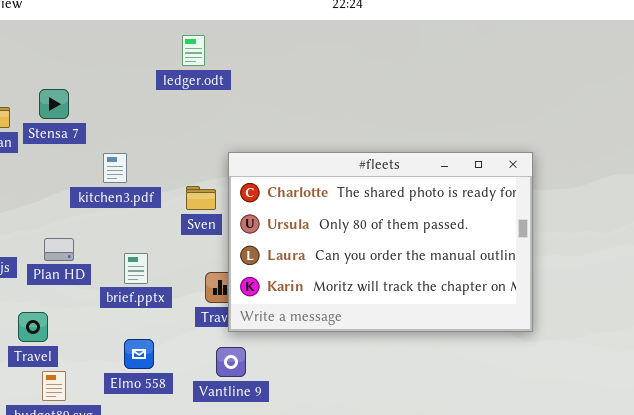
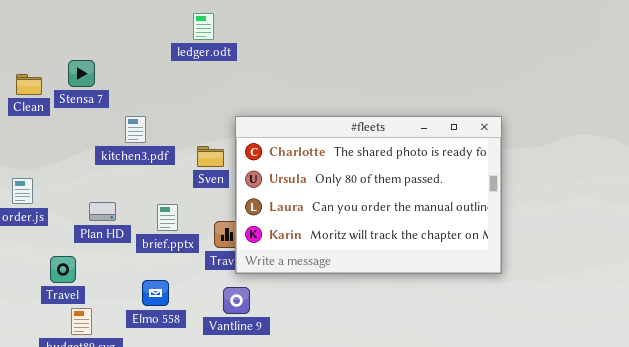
Plan HD: [44,238,74,261] -> [89,202,116,221], moved
brief.pptx: [124,253,148,284] -> [157,204,178,231], moved

